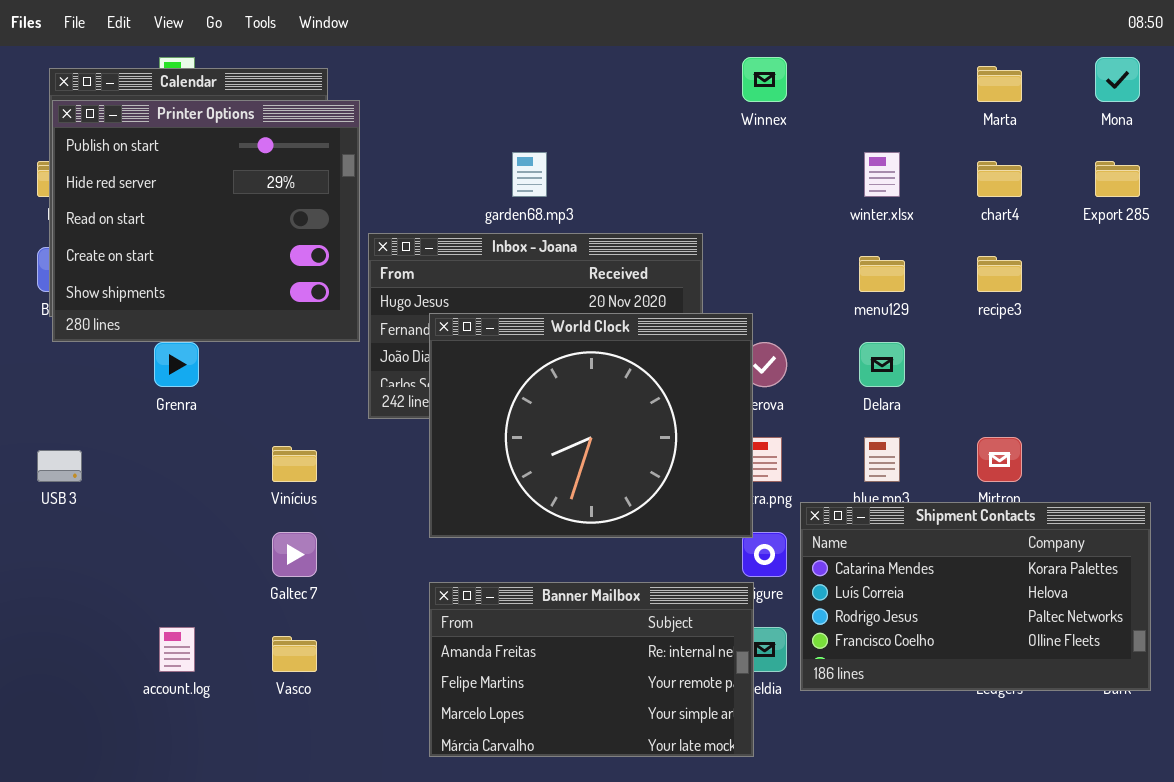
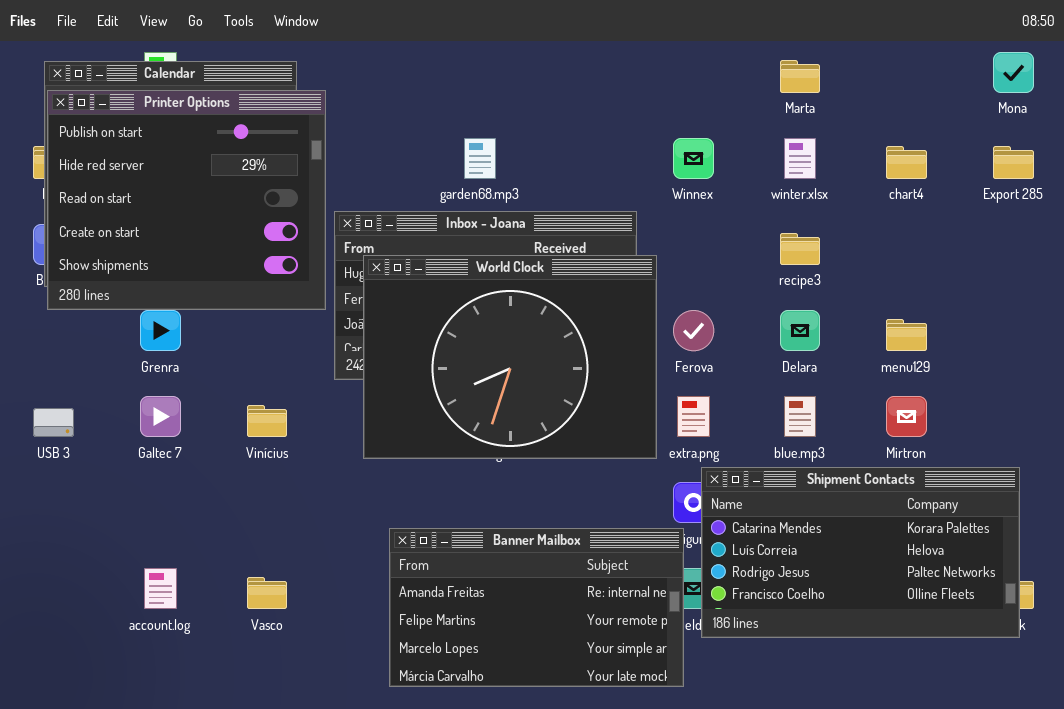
Winnex: [742,57,787,102] -> [673,138,714,179], moved
Marta: [977,66,1022,102] -> [780,60,820,93], moved
menu129: [859,256,905,292] -> [886,319,927,351], moved
recipe3: [977,256,1022,292] -> [780,233,820,265], moved
World Clock: [429,313,753,538] -> [363,255,657,459], moved
Shipment Contacts: [800,502,1151,691] -> [701,467,1020,638], moved
Galtec 7: [272,532,317,577] -> [140,396,181,437], moved

